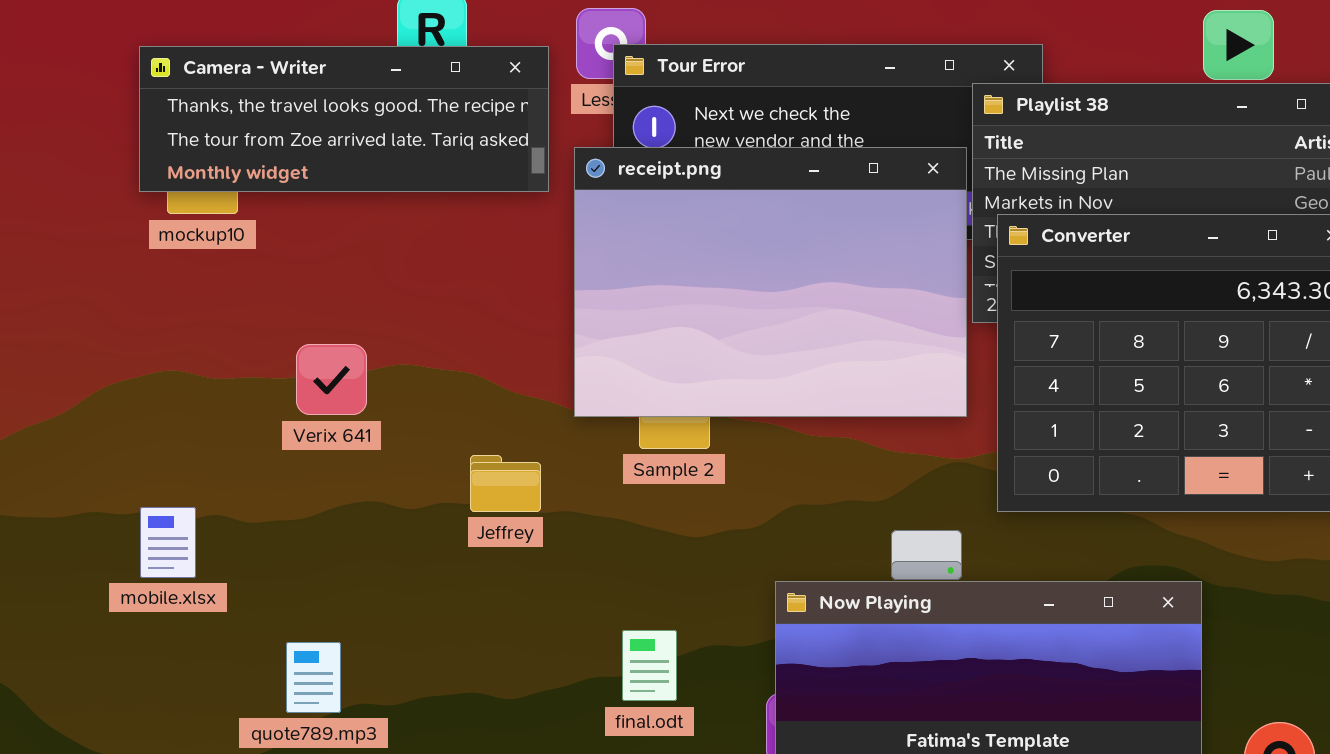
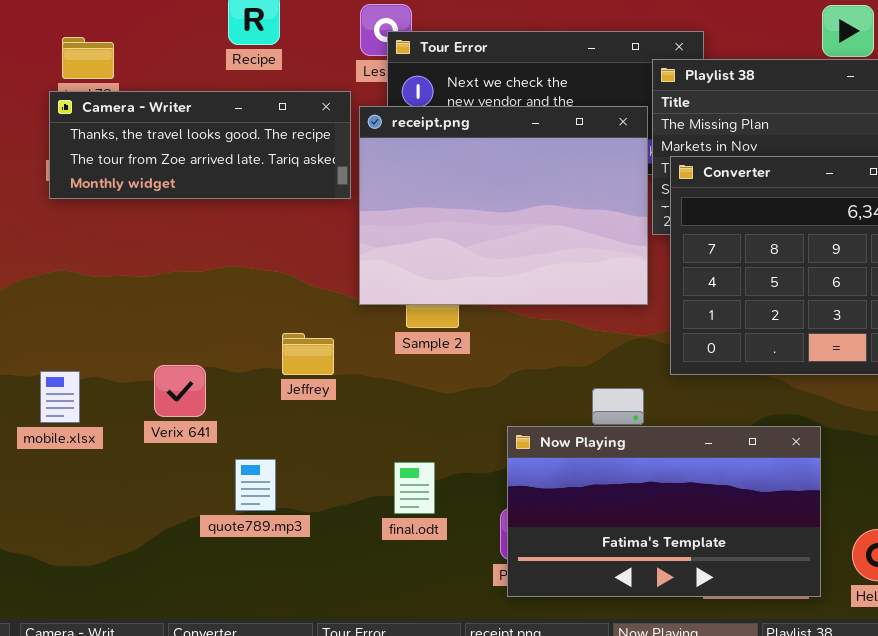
Camera - Writer: [139,46,549,192] -> [49,91,351,199], moved
Verix 641: [296,344,367,415] -> [154,365,206,417], moved
quote789.mp3: [286,642,341,713] -> [235,459,276,511], moved

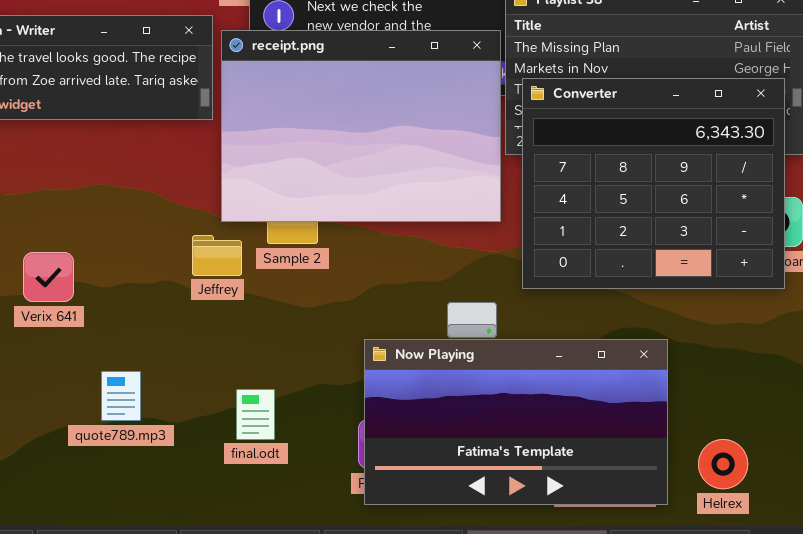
Jeffrey: [282,333,334,375] -> [192,235,242,276], moved
Verix 641: [154,365,206,417] -> [23,252,74,302], moved
final.odt: [394,462,435,514] -> [236,389,275,440], moved

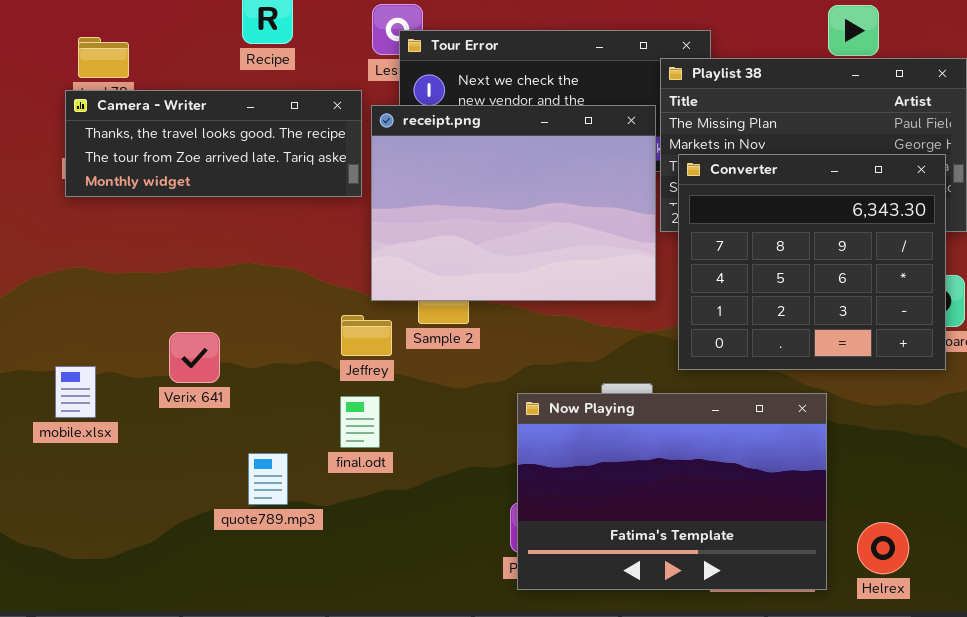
Now Playing: [364,339,668,505] -> [517,393,827,590], resized
final.odt: [236,389,275,440] -> [340,396,380,448], moved

